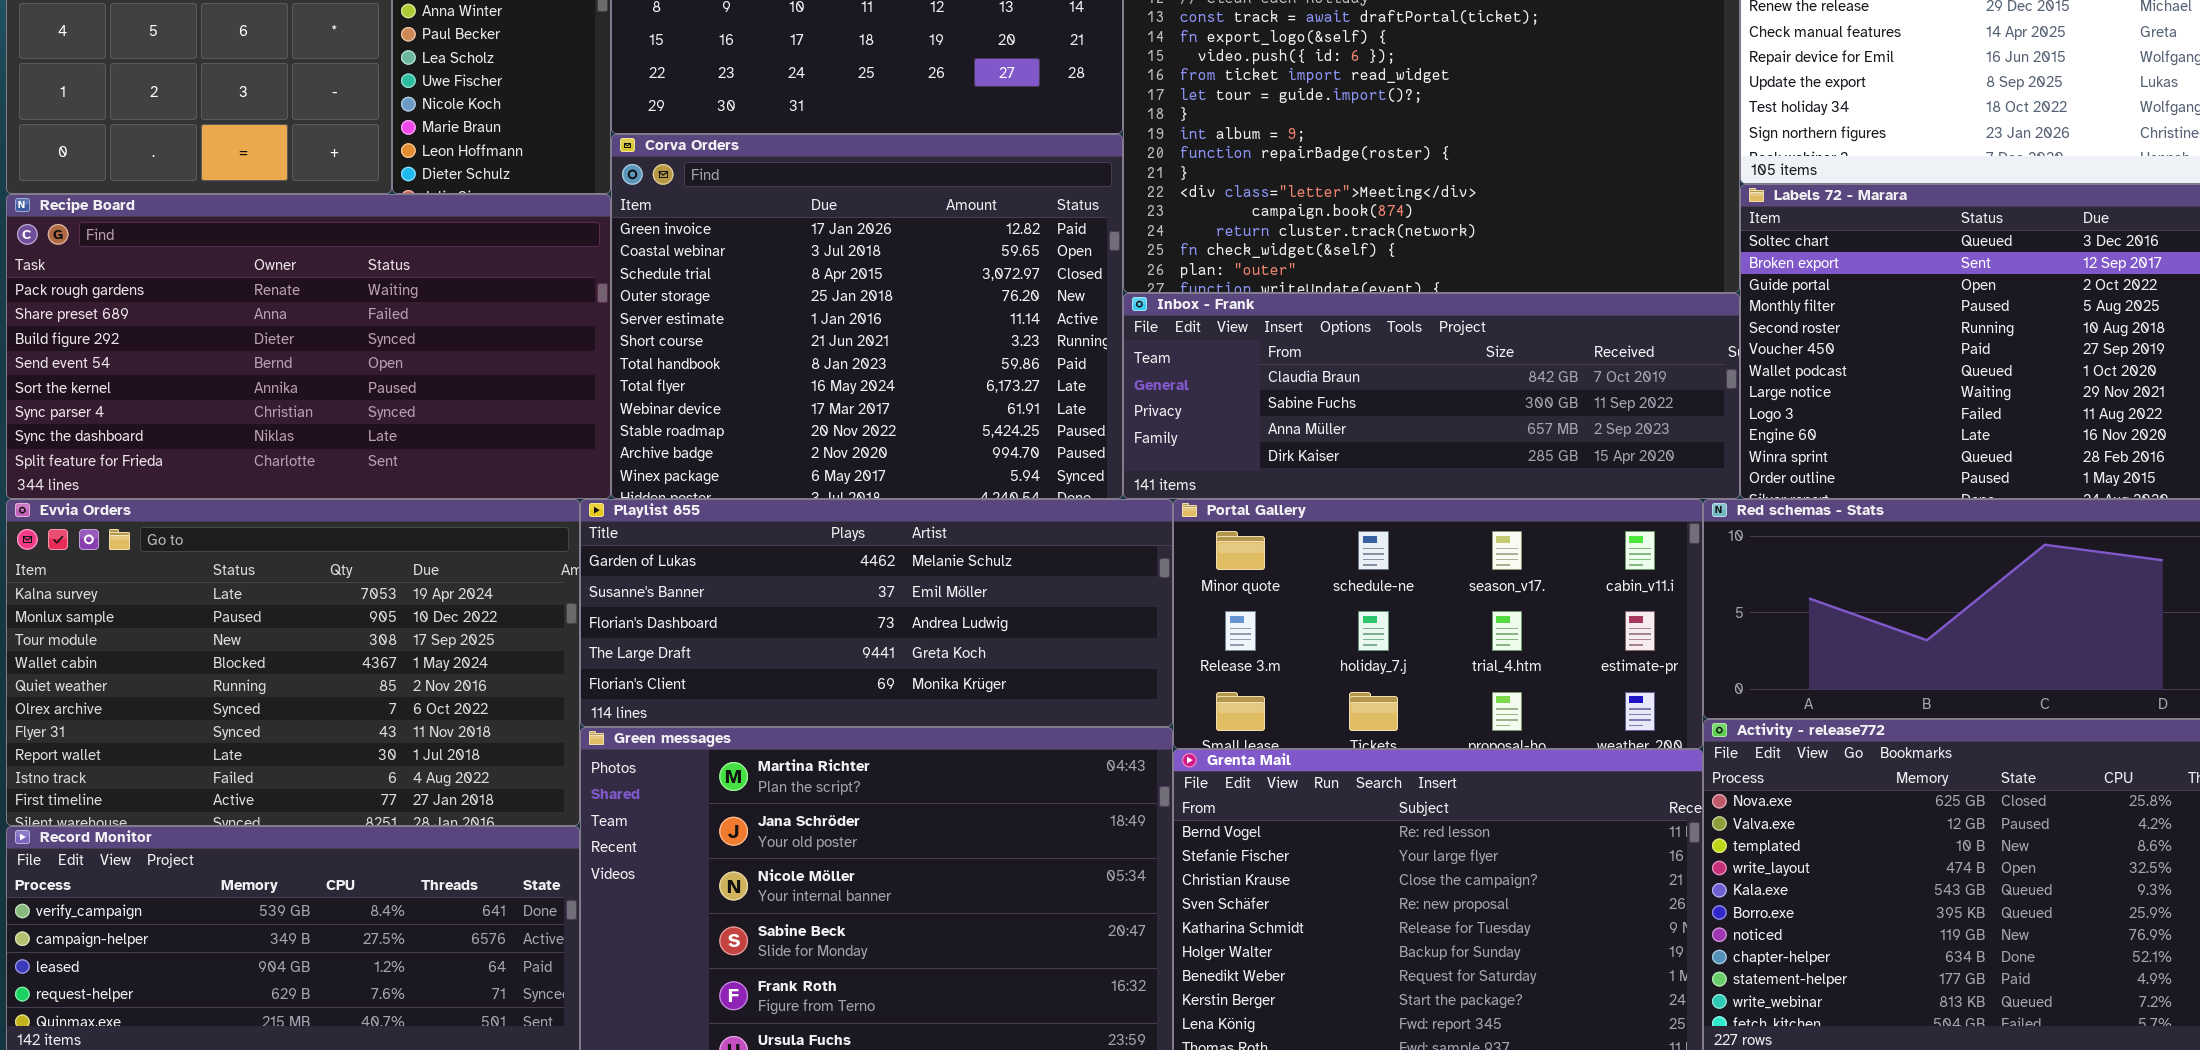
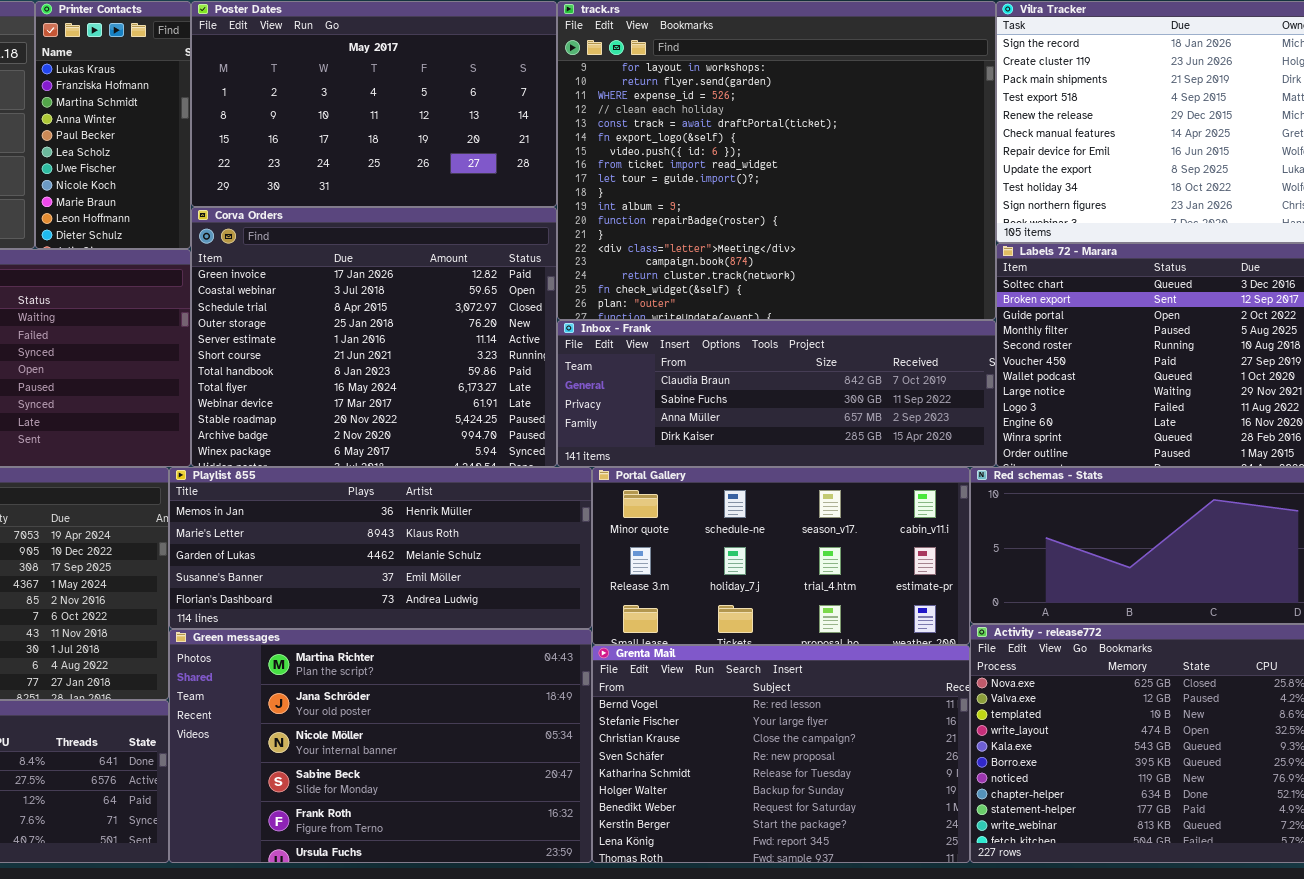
Playlist 855: [580,499,1173,727] -> [169,467,592,629], scrolled up 2 rows

